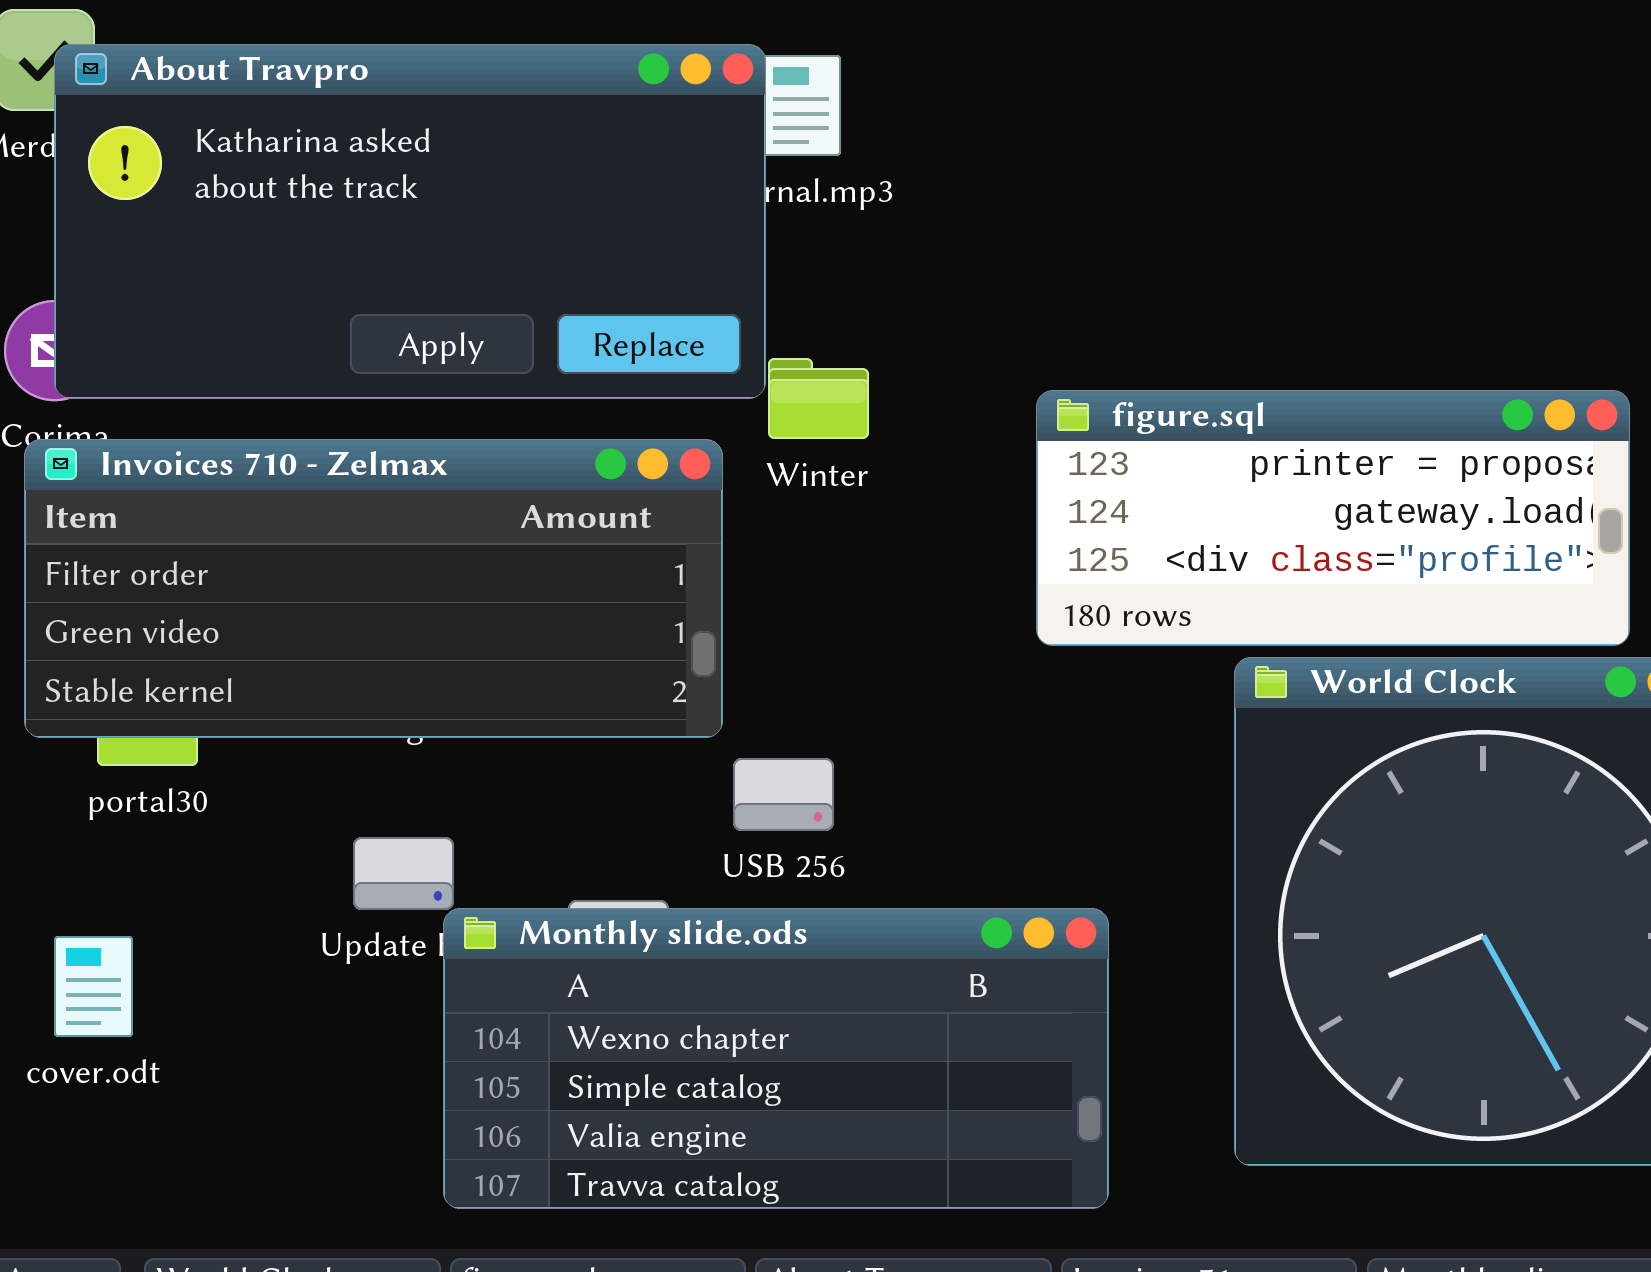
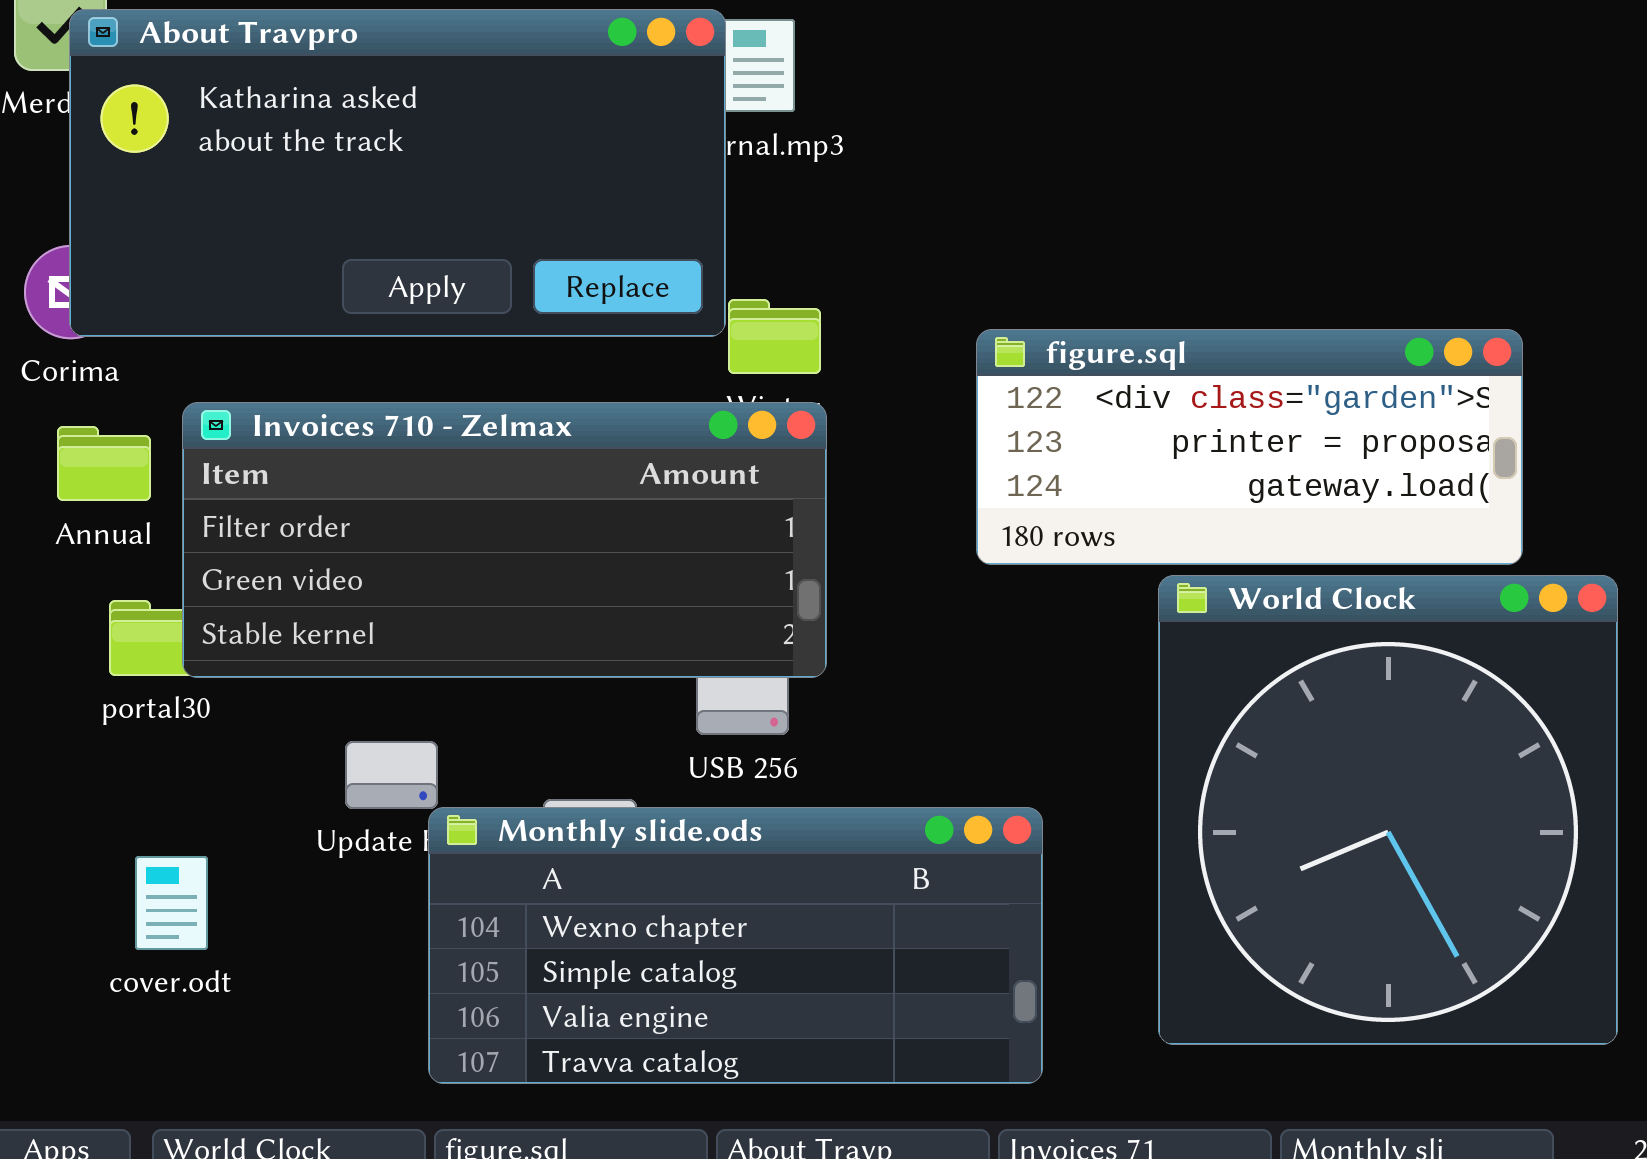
figure.sql: [1036,390,1630,646] -> [976,329,1523,565], scrolled up 1 row
Invoices 710 - Zelmax: [24,439,723,738] -> [182,402,827,678], moved
cover.odt: [54,936,133,1037] -> [135,856,208,950], moved

